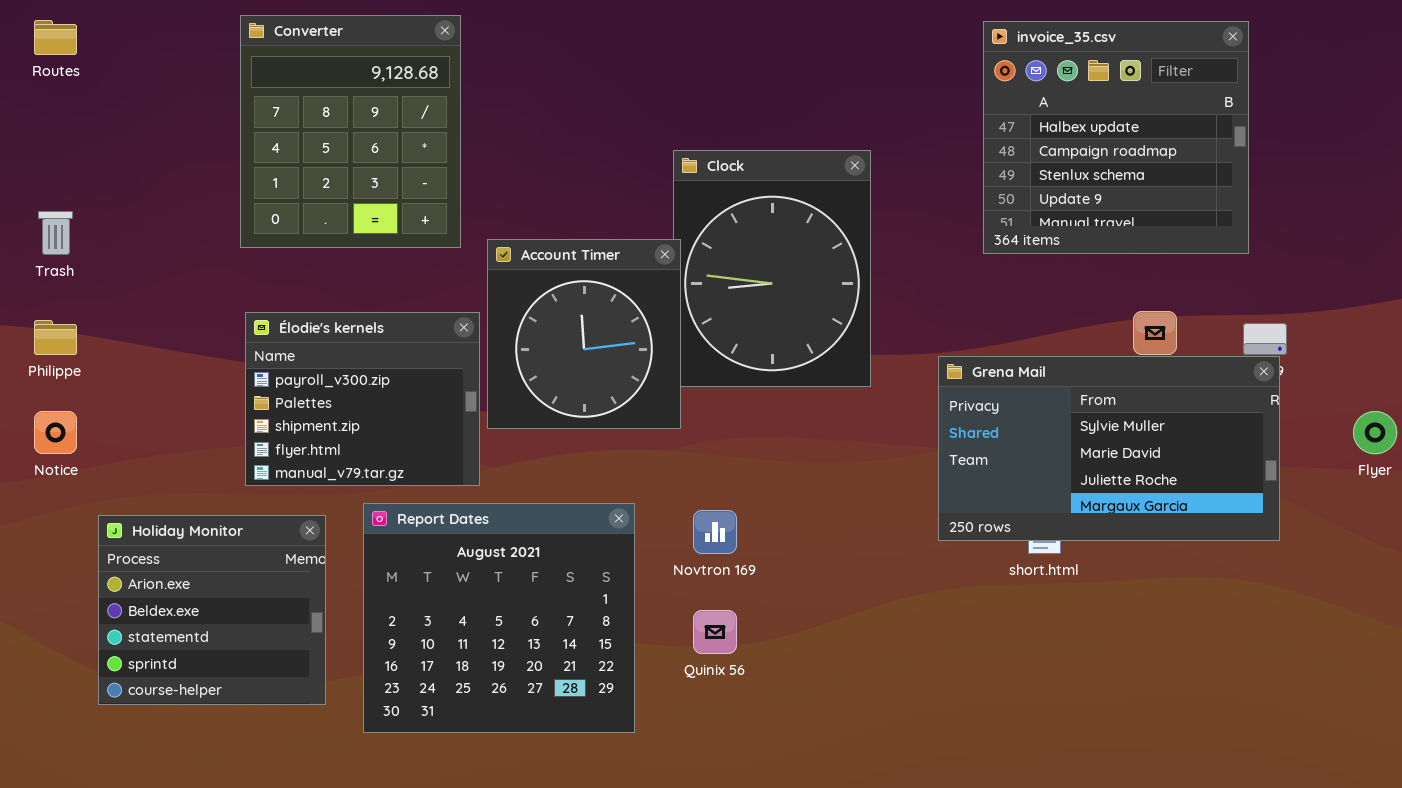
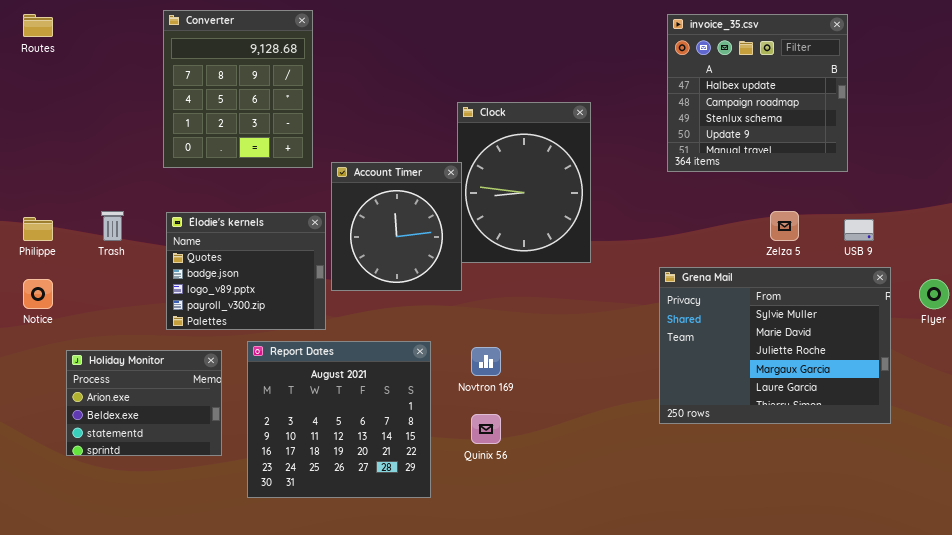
Trash: [38,211,73,255] -> [101,211,124,241], moved
Élodie's kernels: [245,312,480,486] -> [166,212,326,330], scrolled up 3 rows
Grena Mail: [938,356,1280,541] -> [659,267,891,424], moved, resized
Holiday Monitor: [98,515,326,705] -> [66,350,222,456], resized

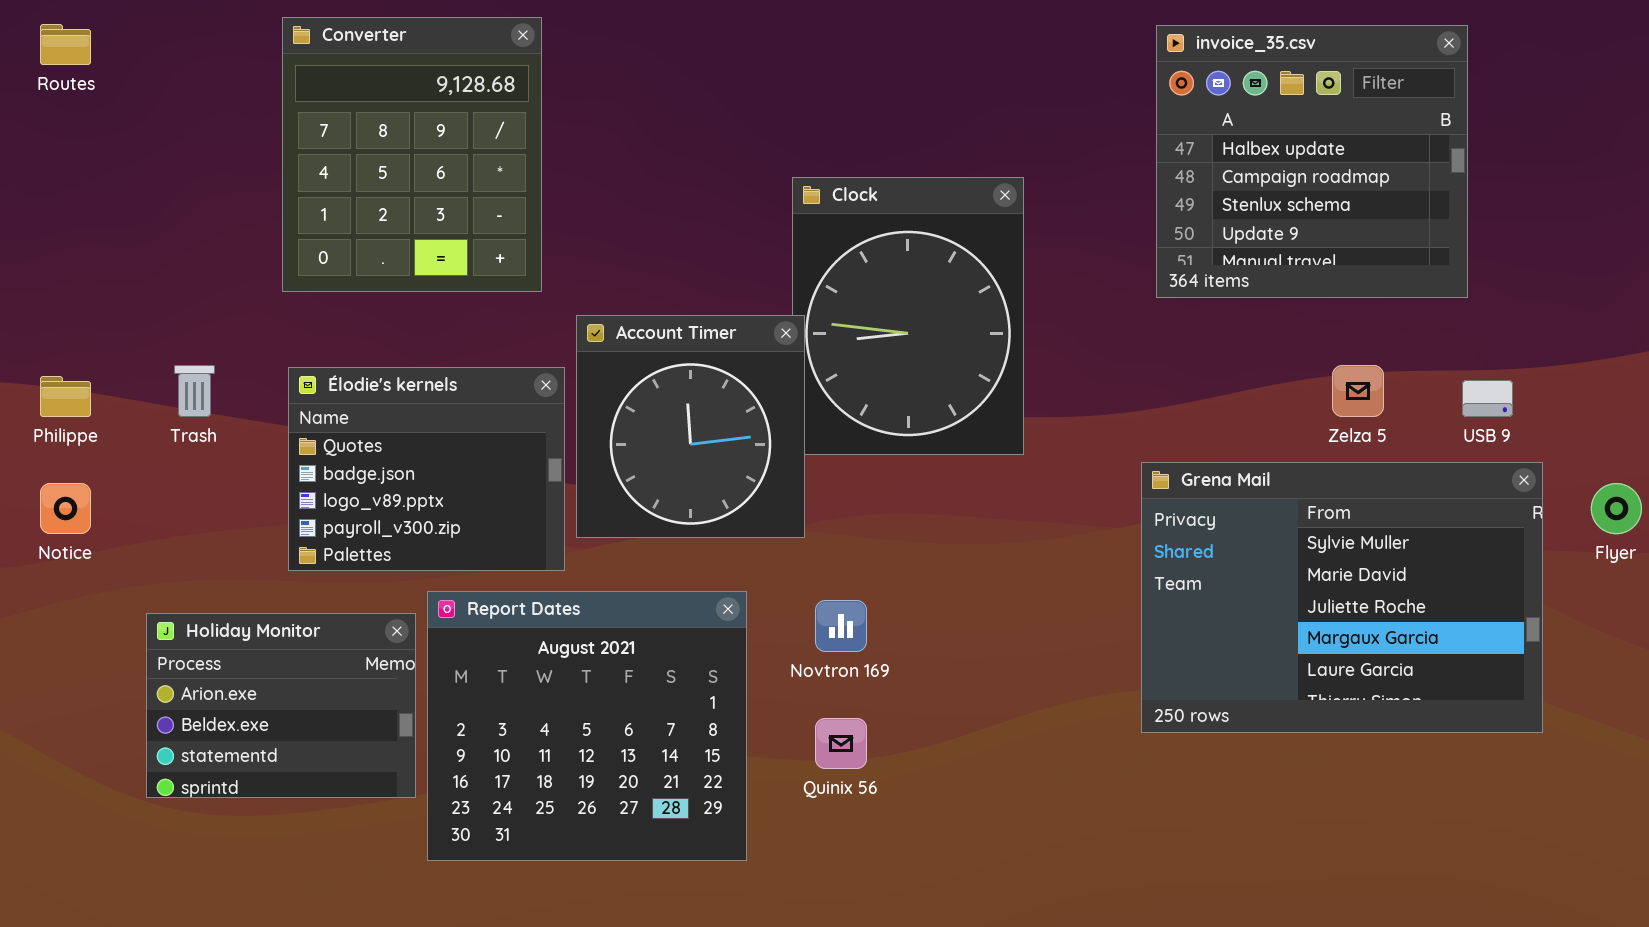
Account Timer: [331,162,462,291] -> [576,315,805,538], moved
Holiday Monitor: [66,350,222,456] -> [146,613,416,798], moved

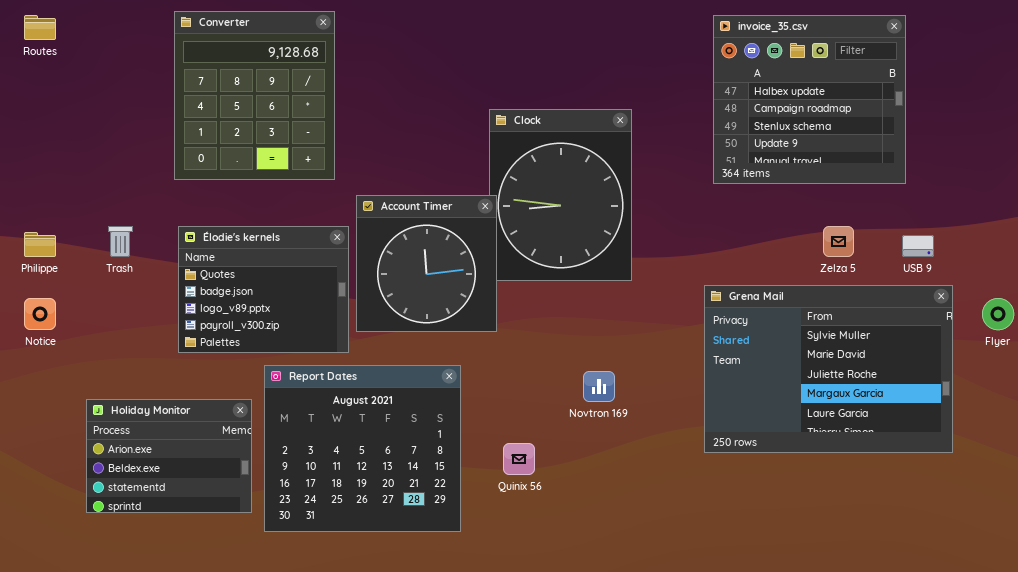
Novtron 169: [815,600,867,652] -> [583,371,615,402], moved
Holiday Monitor: [146,613,416,798] -> [86,399,252,513], moved

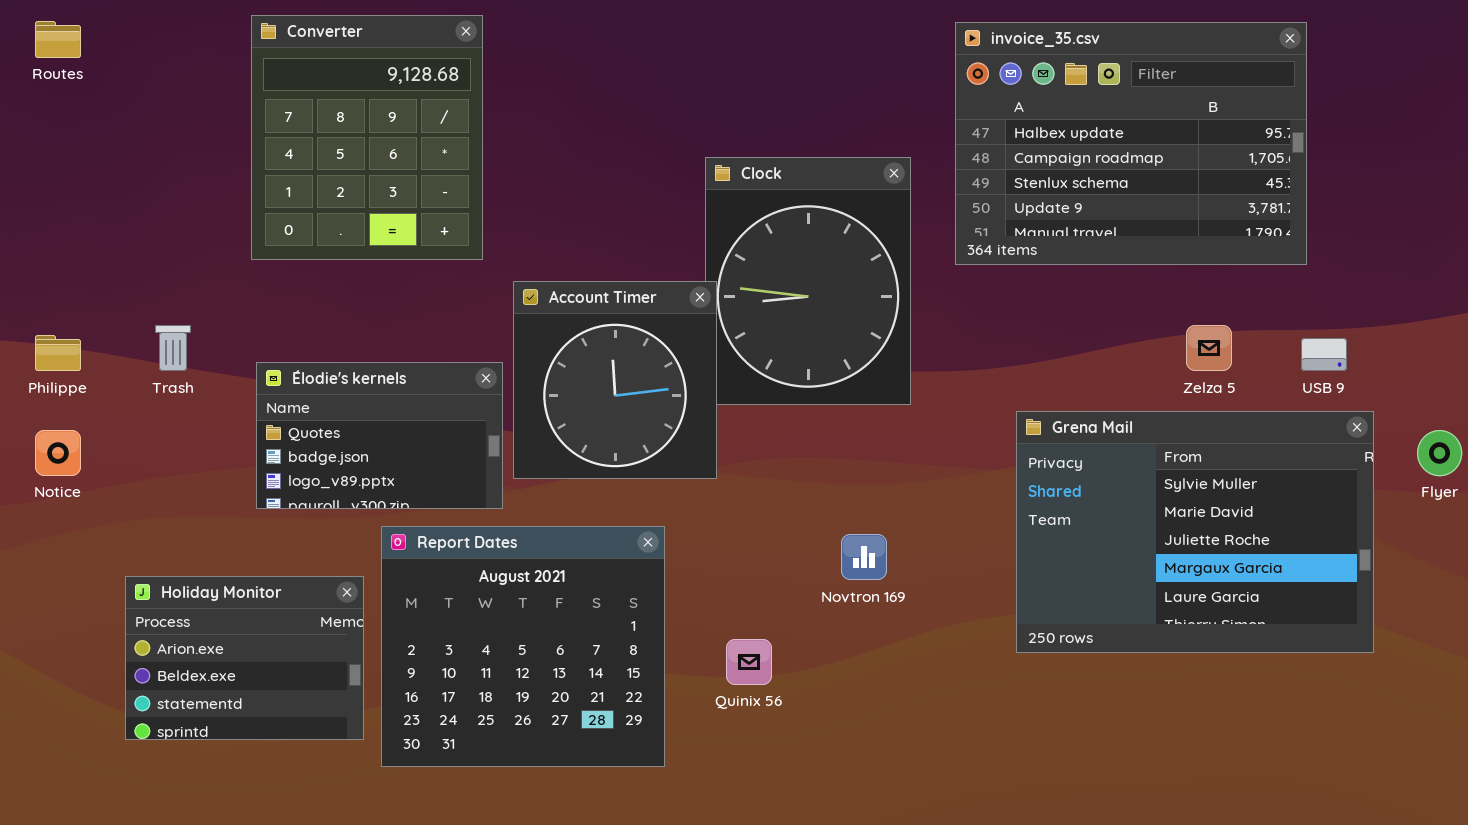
invoice_35.csv: [713,15,906,184] -> [955,22,1307,265], resized
Élodie's kernels: [178,226,349,353] -> [256,362,503,509], resized

